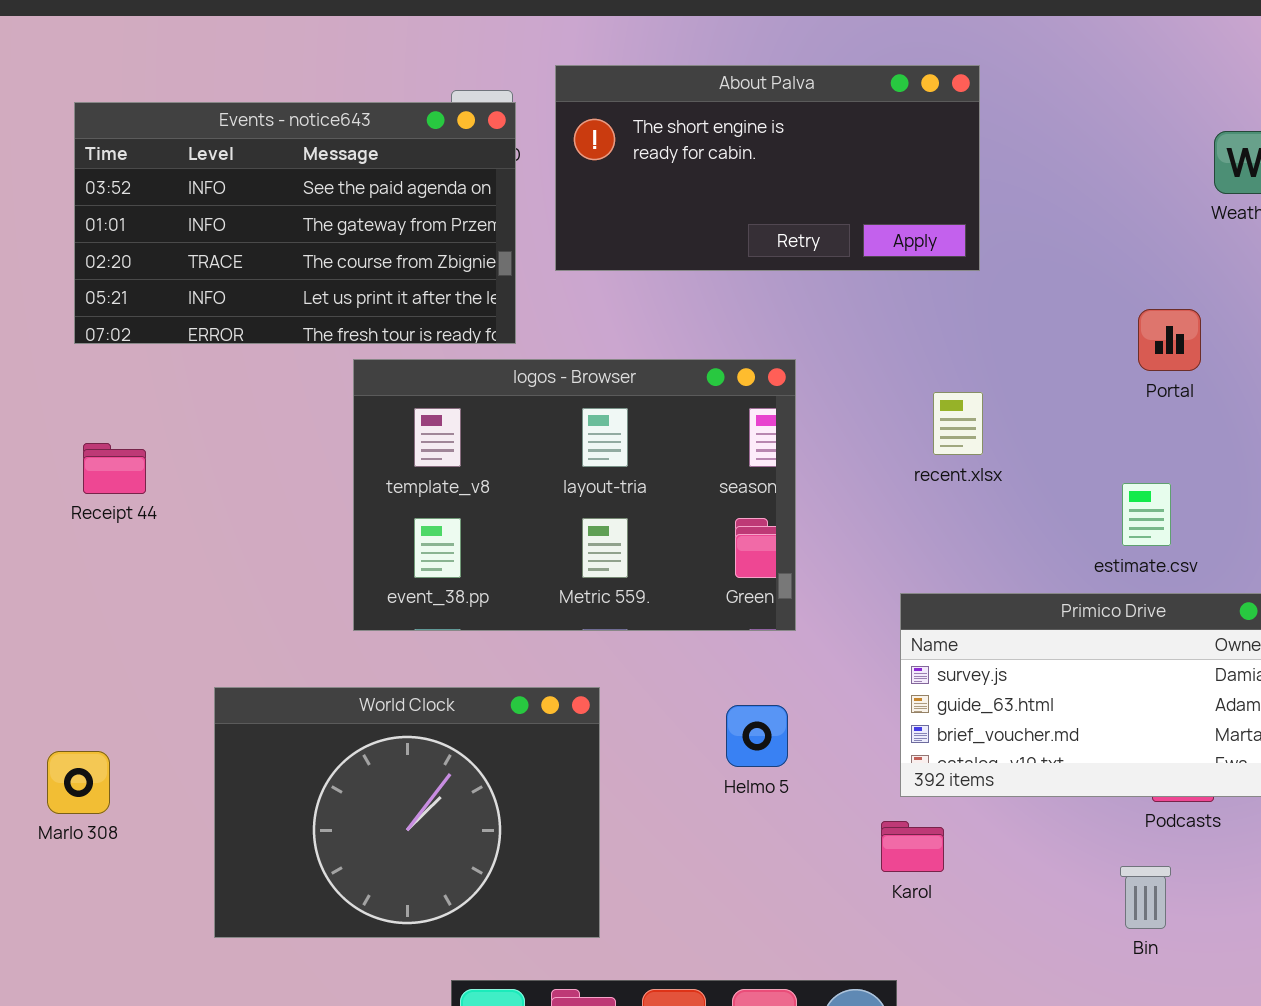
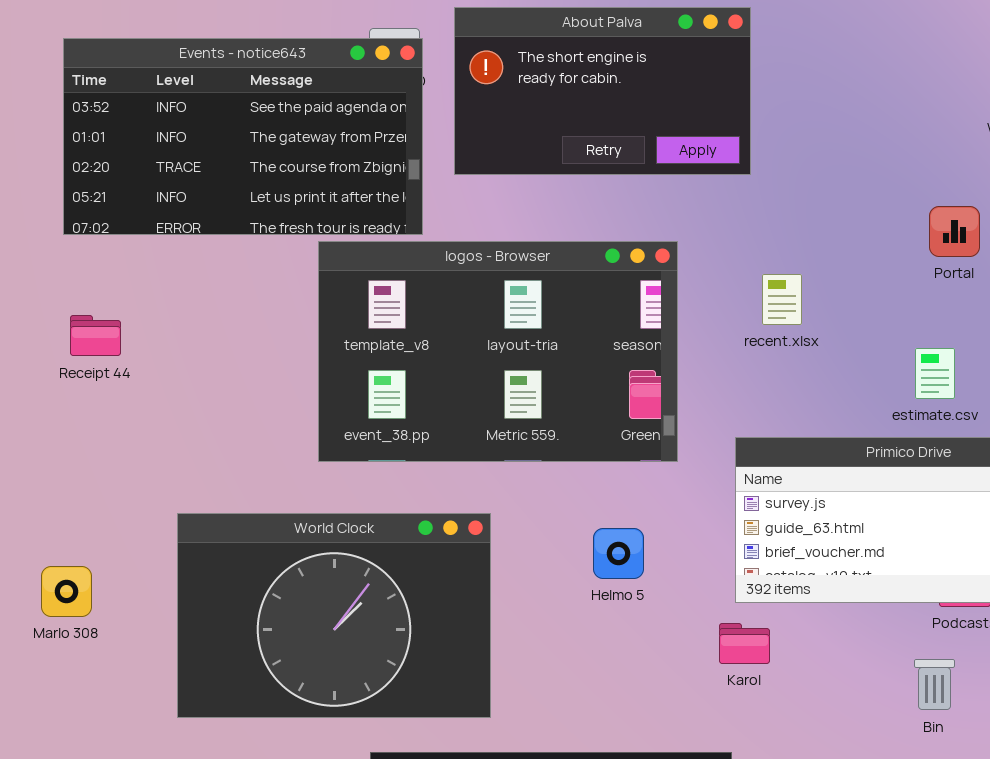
About Palva: [555,65,980,271] -> [454,7,751,175], resized
logos - Browser: [353,359,796,631] -> [318,241,678,462], moved

